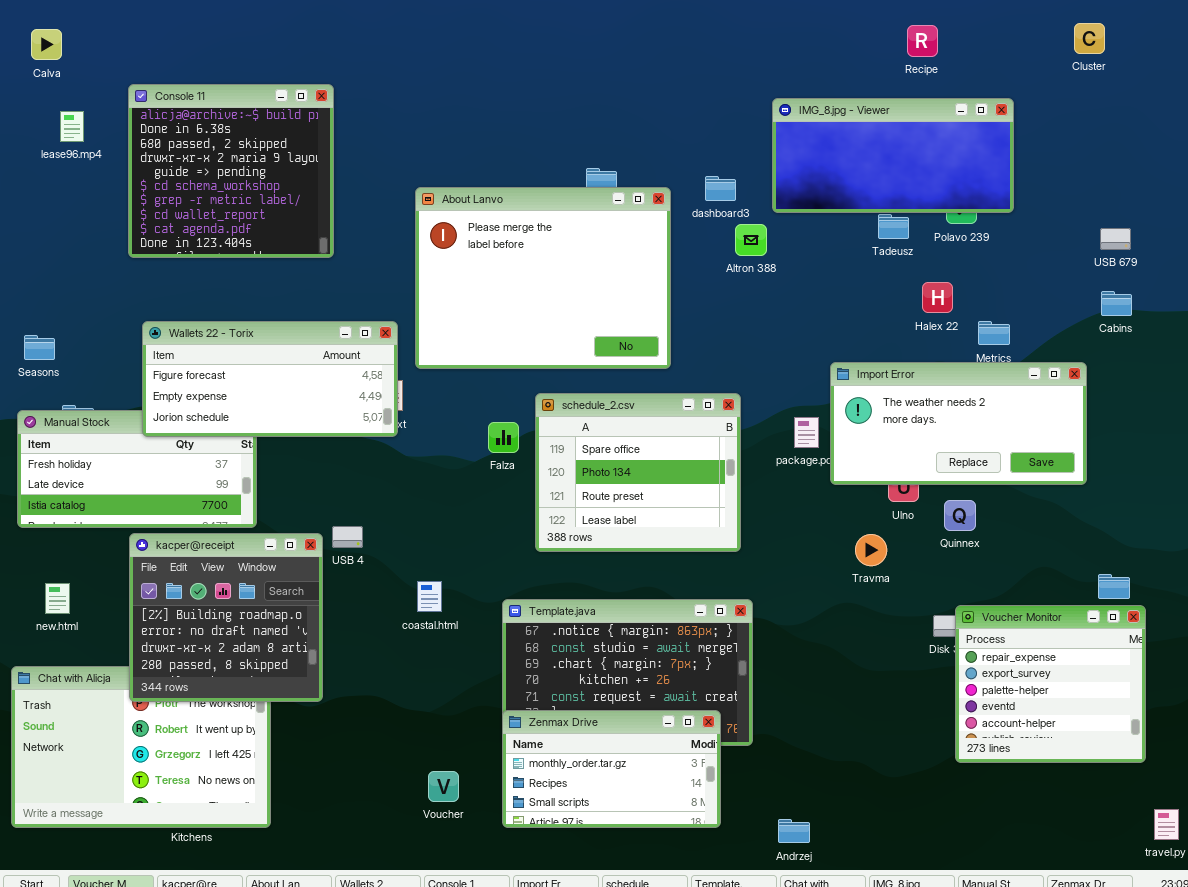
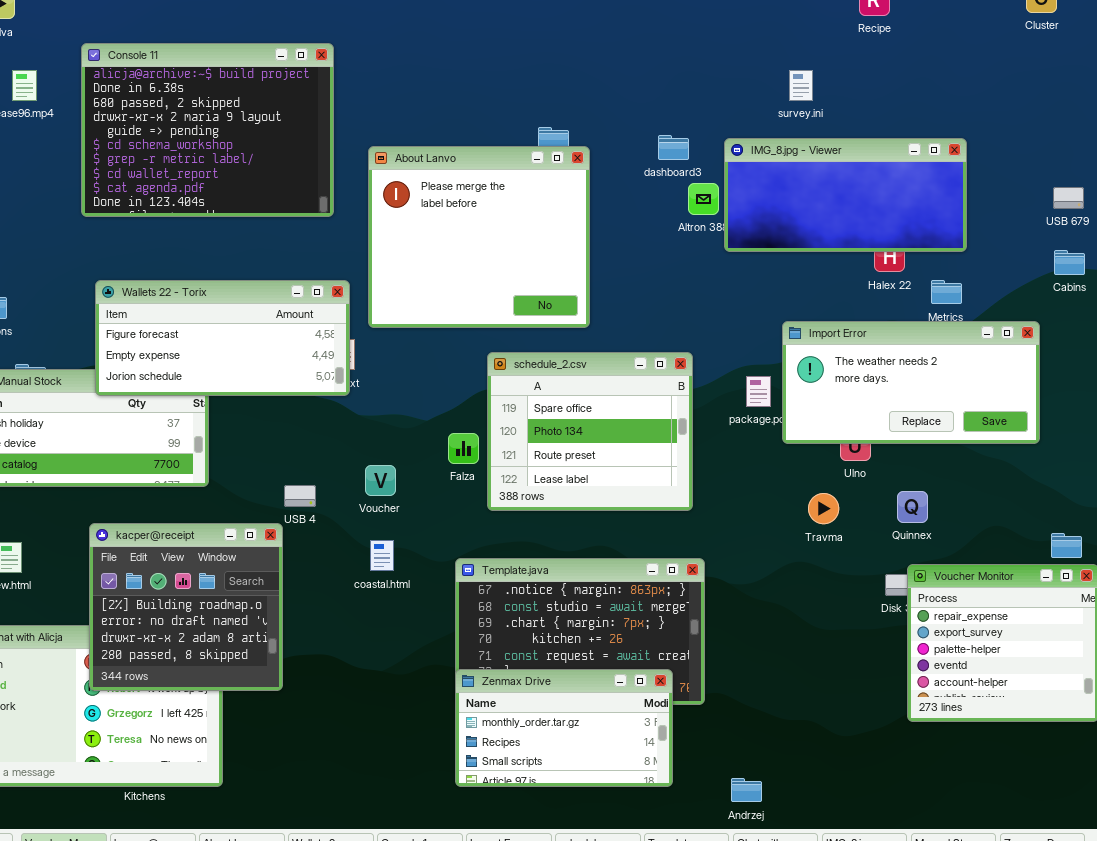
Console 11: [128,84,334,258] -> [81,43,334,217], resized
IMG_8.jpg - Viewer: [772,98,1014,213] -> [724,138,967,252], moved
About Lanvo: [415,187,671,369] -> [368,146,590,328], resized
Falza: [488,422,519,453] -> [448,433,479,464], moved
Quinnex: [944,500,976,531] -> [897,491,928,523], moved
kacper@receipt: [129,533,323,702] -> [89,523,283,691], moved
Voucher: [428,771,459,802] -> [365,465,396,496], moved

